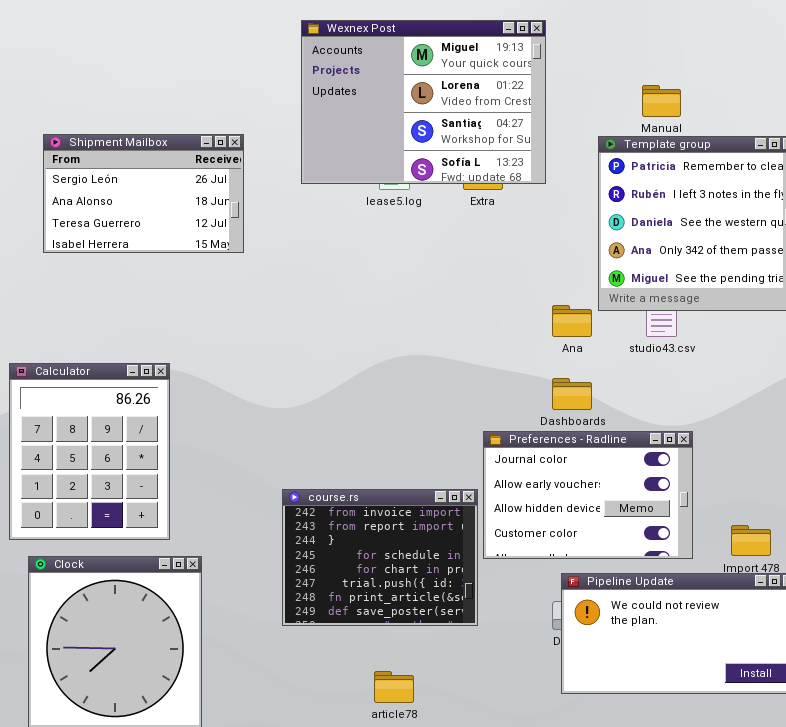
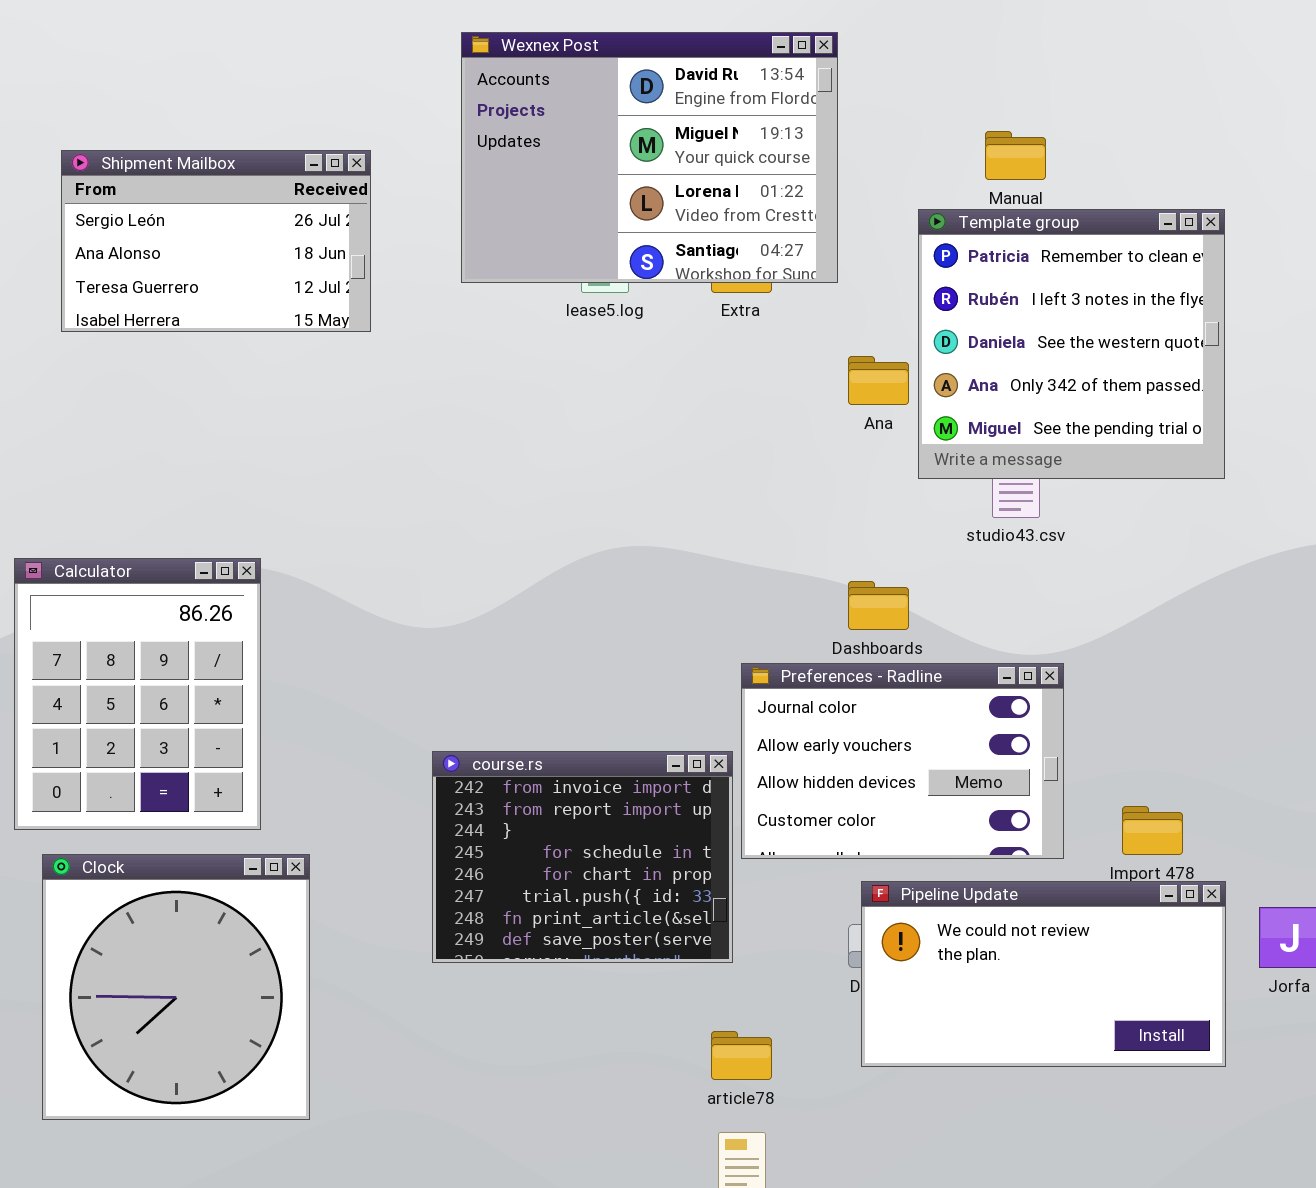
Wexnex Post: [301,20,546,184] -> [461,32,838,283], scrolled up 1 row
Shipment Mailbox: [43,134,244,253] -> [61,150,371,332], moved
Ana: [552,305,592,337] -> [848,356,909,405], moved
article78: [374,671,414,703] -> [711,1031,772,1080], moved

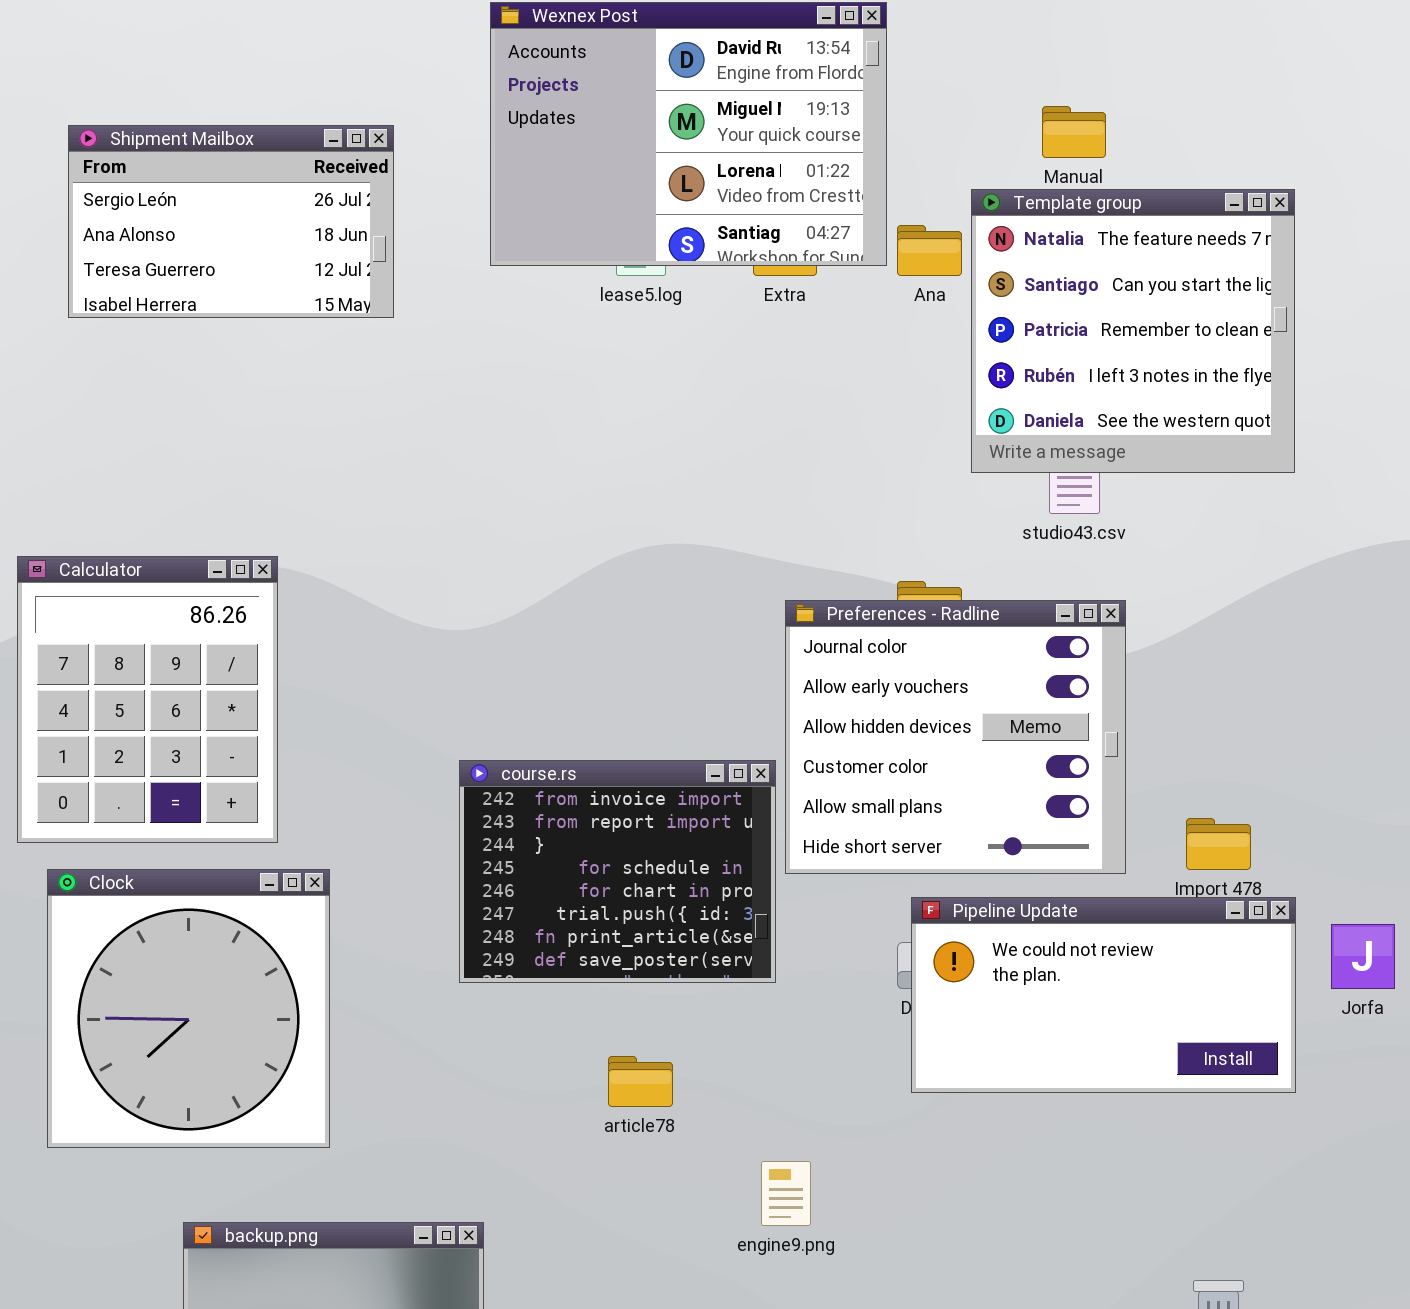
Template group: [918,209,1225,479] -> [971,189,1295,473], scrolled up 2 rows
Ana: [848,356,909,405] -> [897,225,962,276], moved
Preferences - Radline: [741,663,1064,859] -> [785,600,1126,874], resized
article78: [711,1031,772,1080] -> [608,1056,673,1107], moved

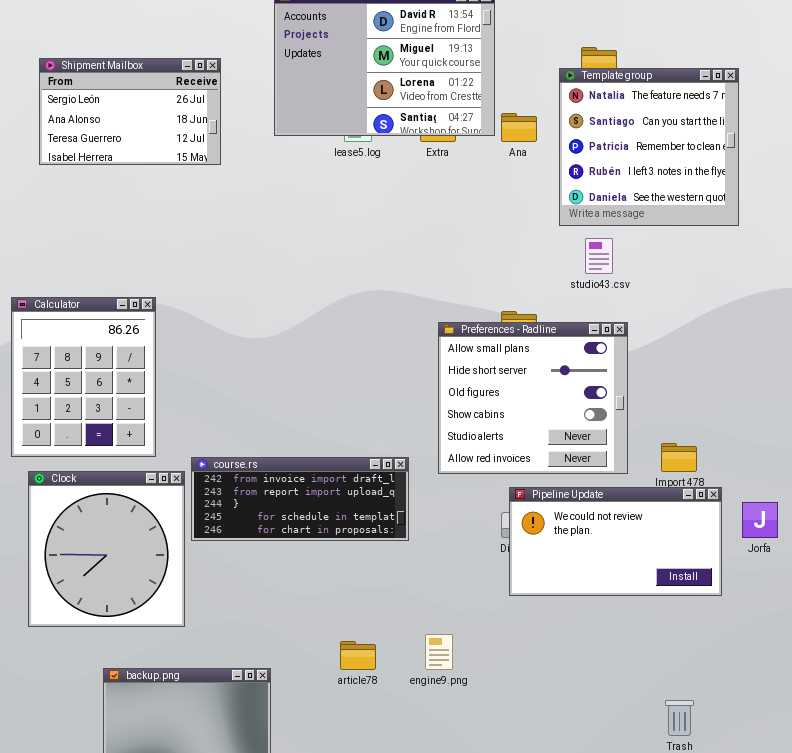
Template group: [971,189,1295,473] -> [559,68,739,226], moved
Preferences - Radline: [785,600,1126,874] -> [438,322,628,474], scrolled down 4 rows
course.rs: [459,760,776,983] -> [191,457,409,541], moved, resized
article78: [608,1056,673,1107] -> [340,641,376,670], moved

